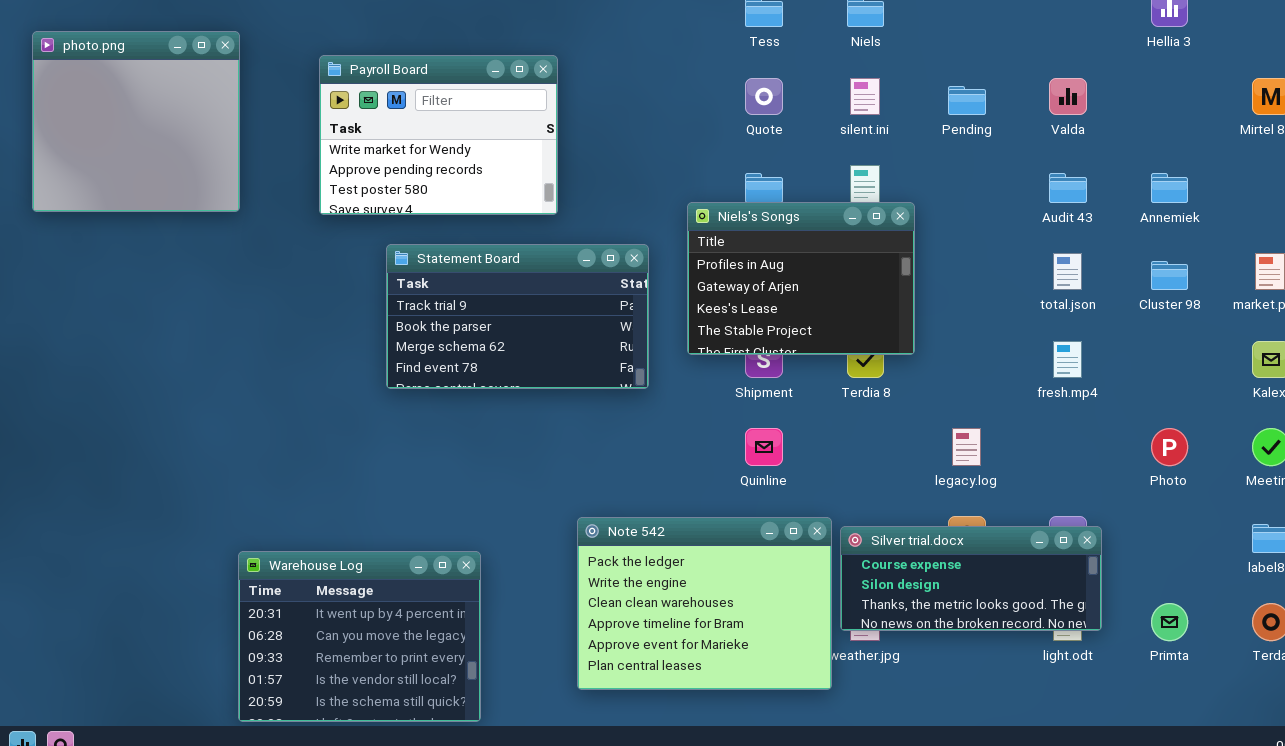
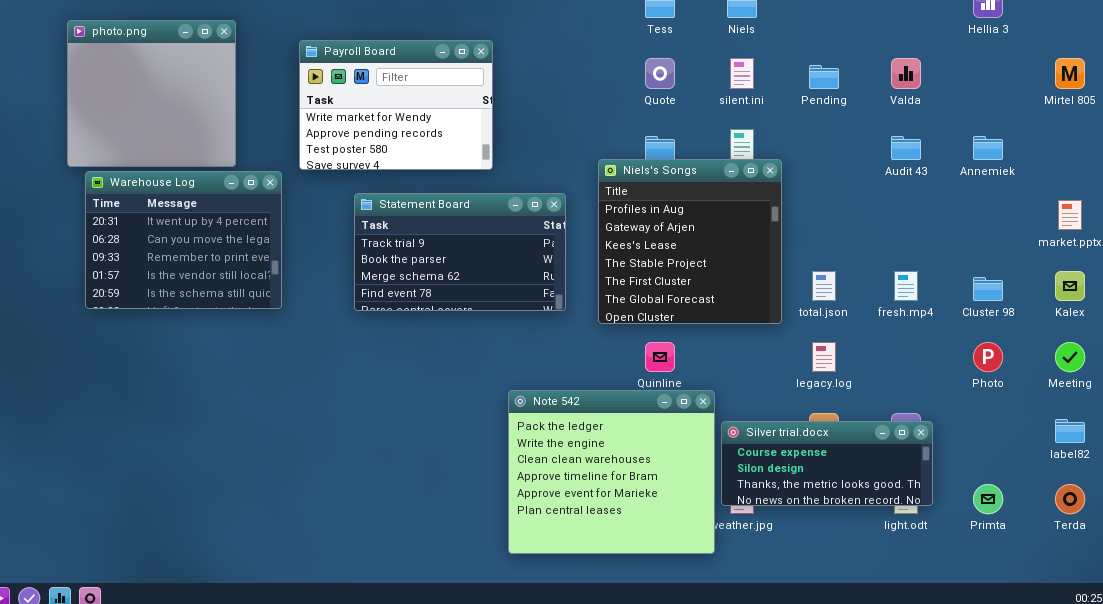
Niels's Songs: [687,202,915,355] -> [598,159,782,324], resized
total.json: [1053,253,1082,290] -> [812,271,836,301], moved
Cluster 98: [1151,261,1188,290] -> [973,277,1003,301], moved
Note 542: [577,517,832,690] -> [508,390,715,554], resized
Warehouse Log: [238,551,481,722] -> [85,171,282,309], moved

